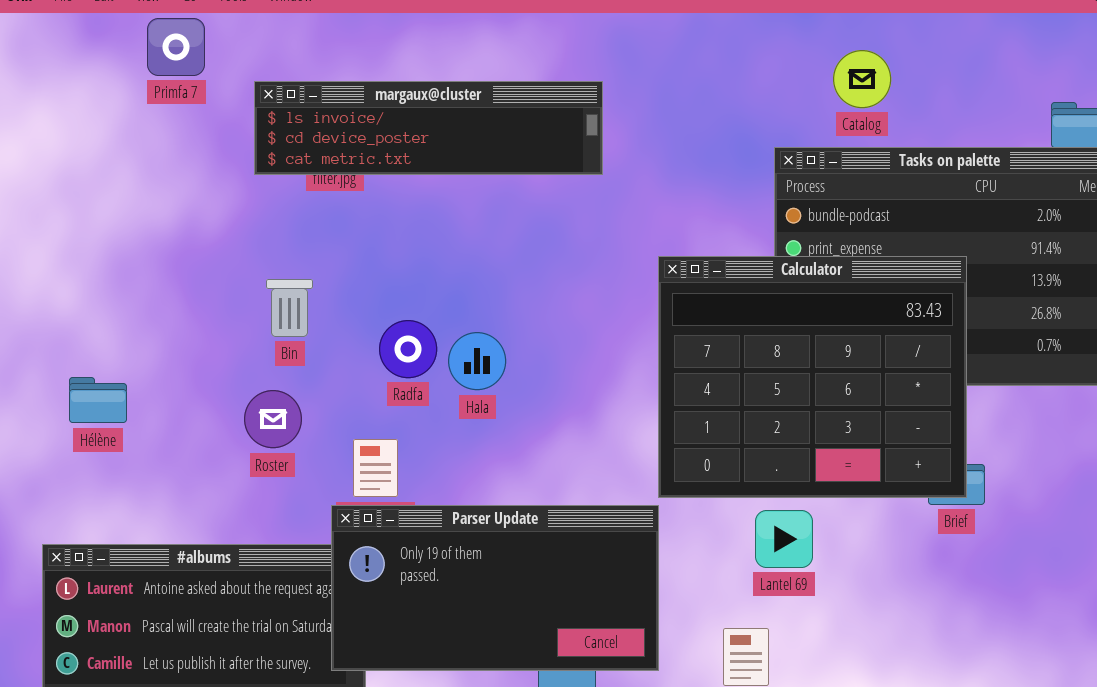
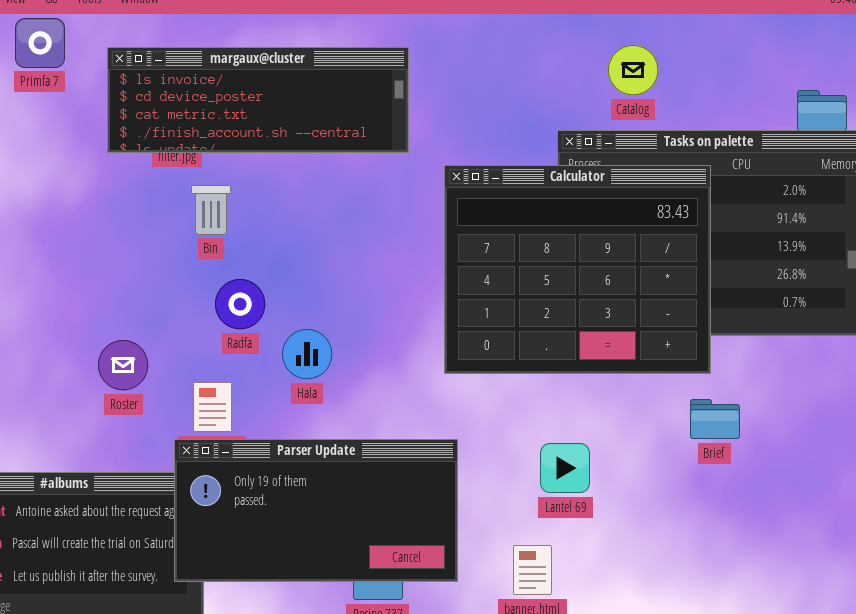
margaux@cluster: [254,81,603,175] -> [107,47,409,153], resized
Calculator: [658,256,967,498] -> [444,165,711,374], moved
Bin: [266,279,313,337] -> [191,185,231,235], moved
Hala: [448,332,506,390] -> [282,329,332,379], moved

